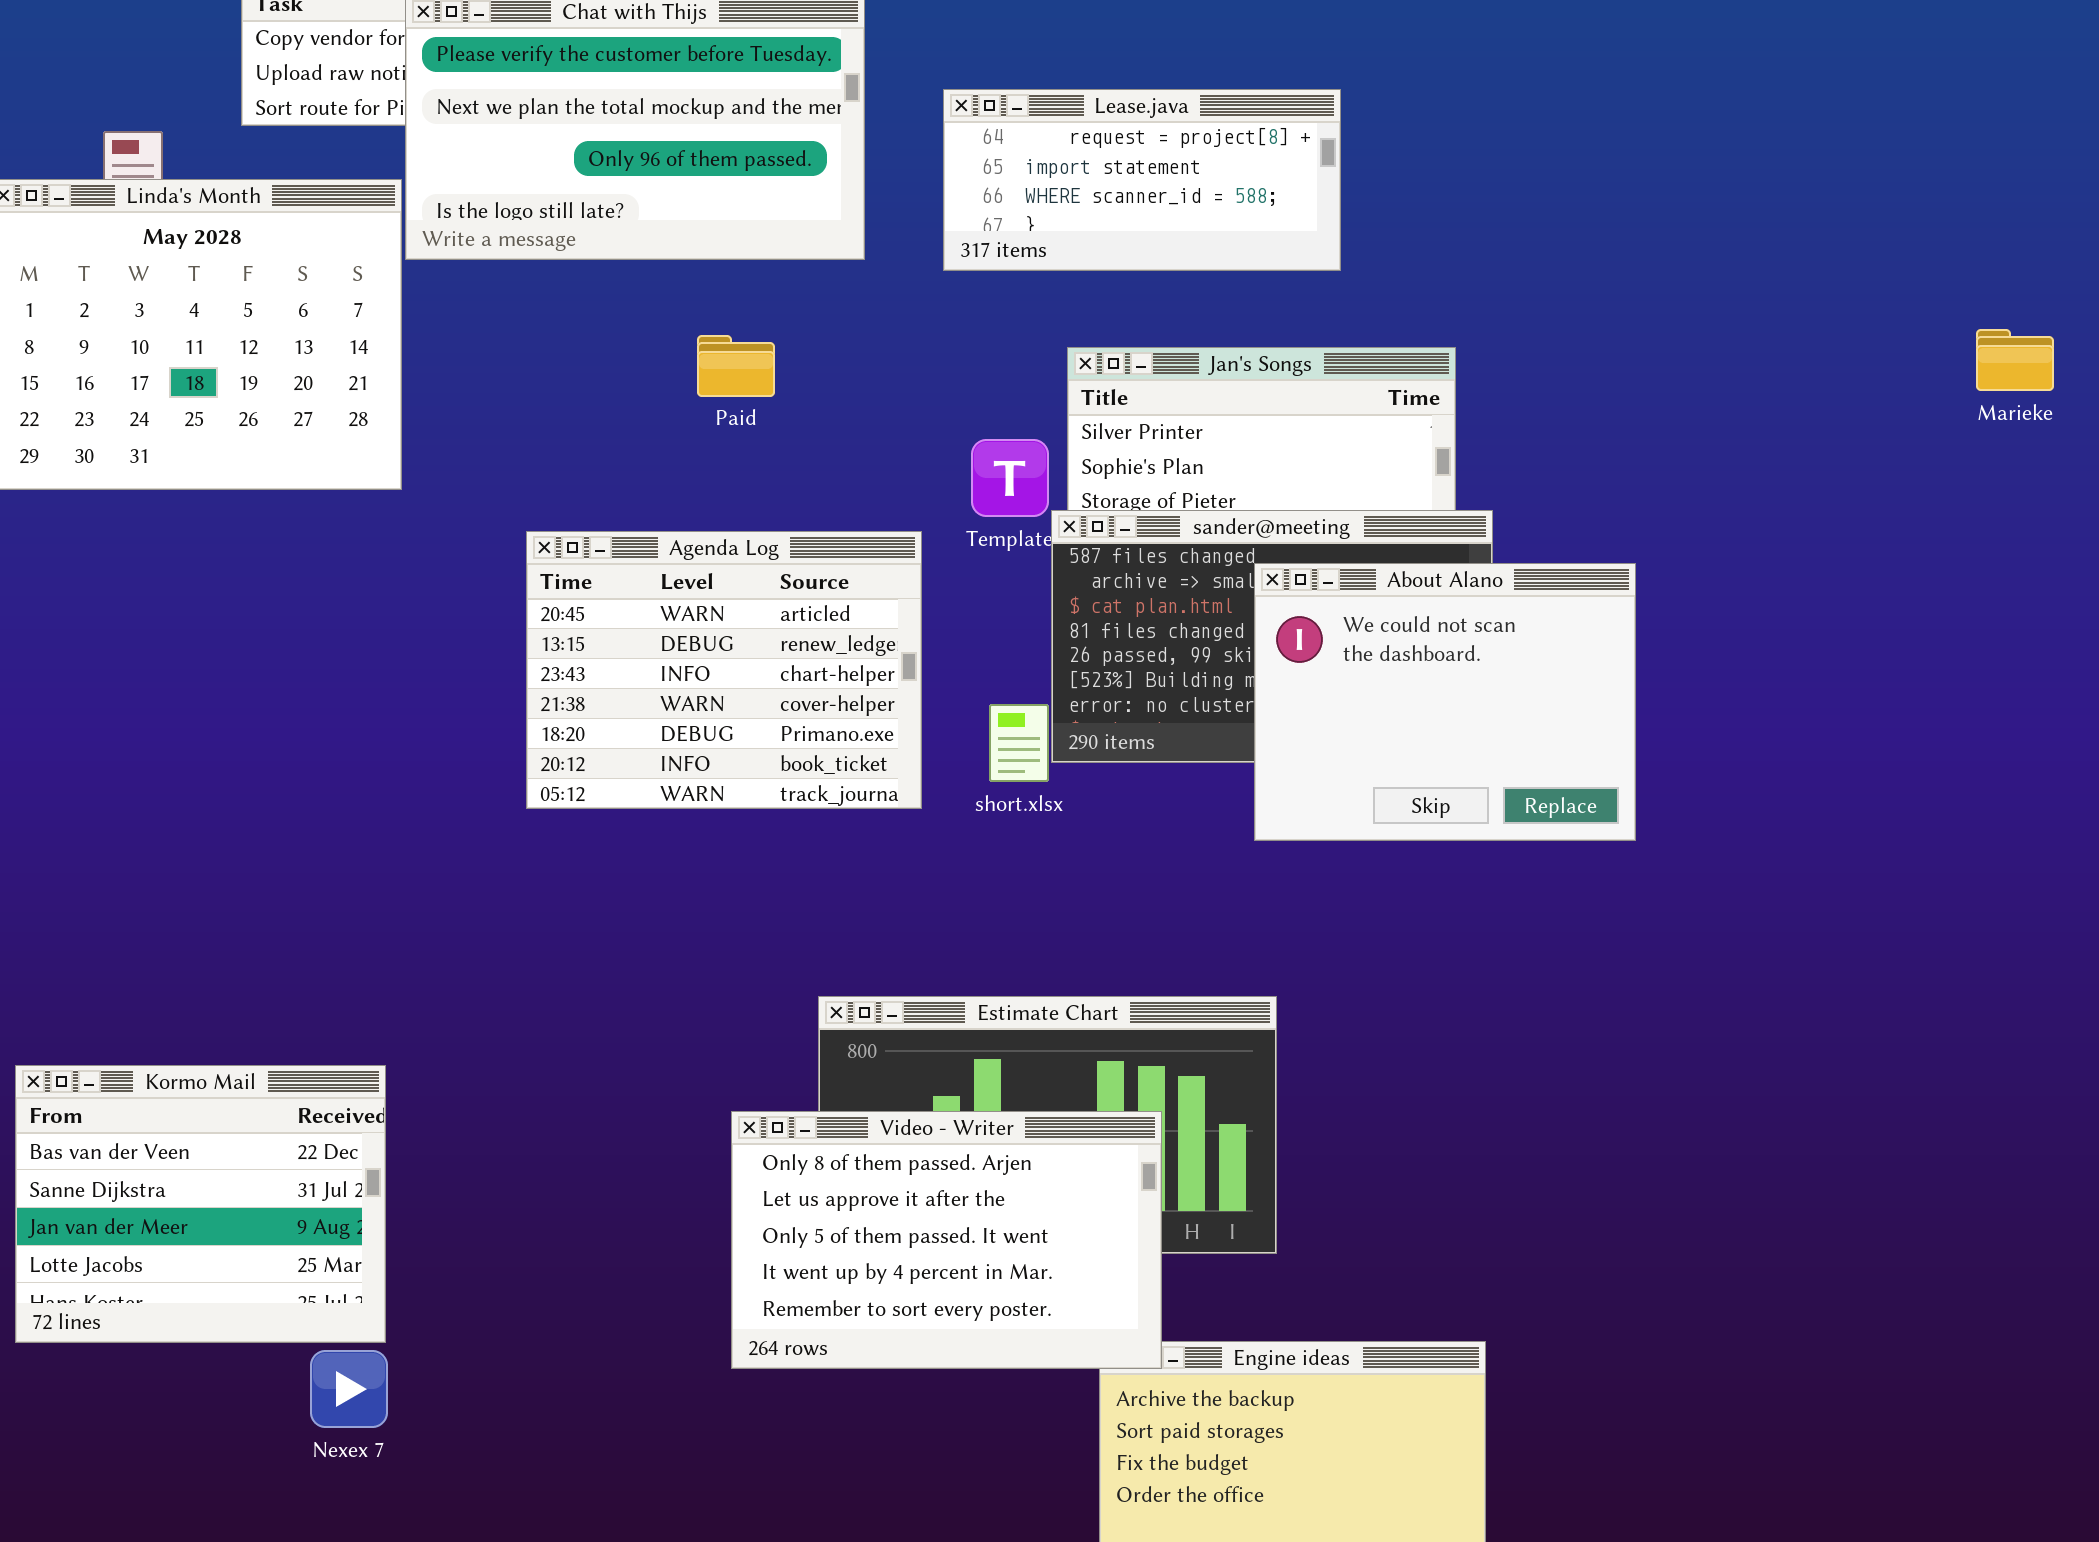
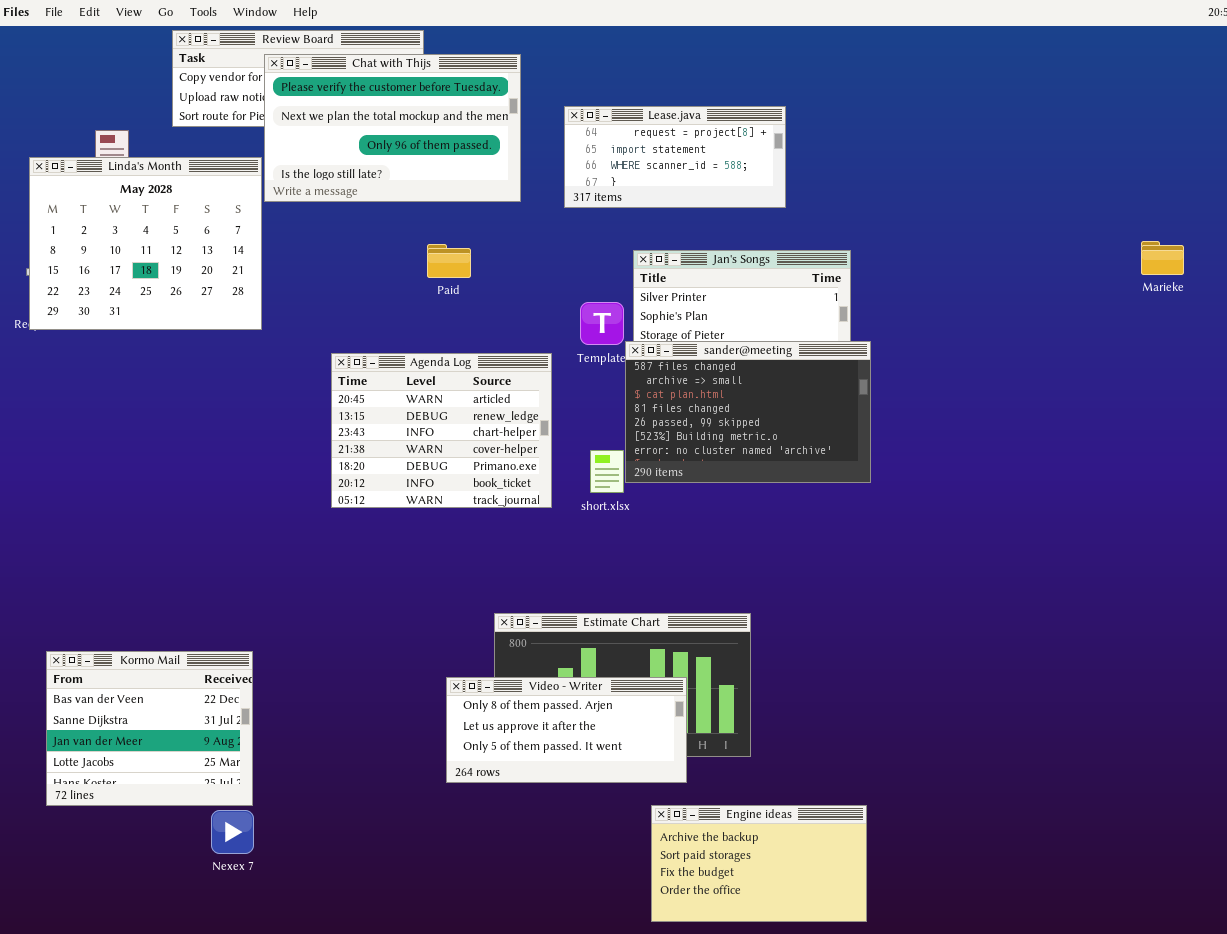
About Alano: [1254,563,1636,841] -> none, closed
Video - Writer: [731,1111,1162,1369] -> [446,677,687,783], resized

